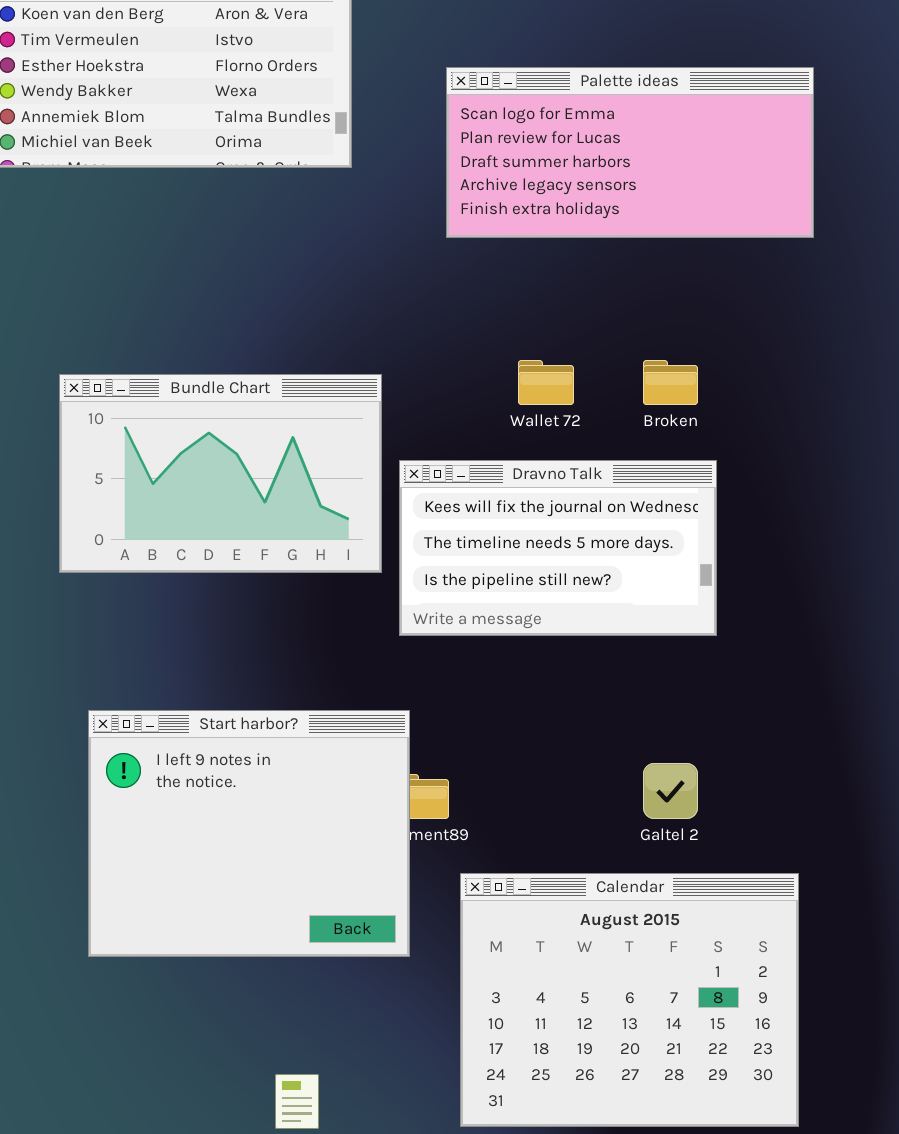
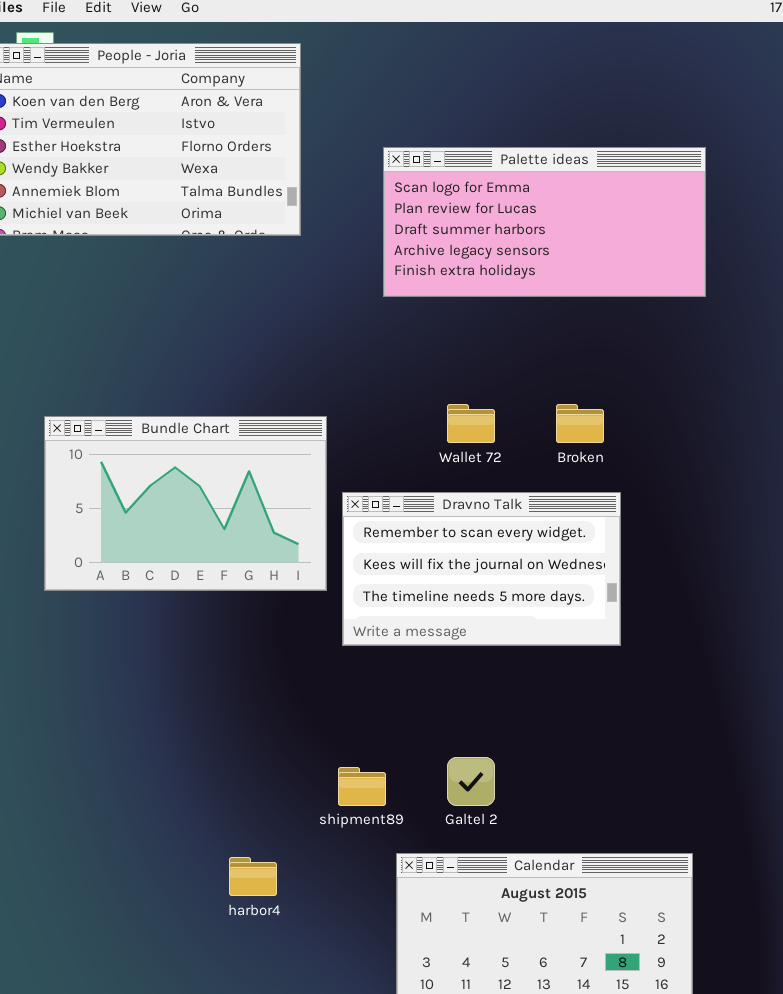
Dravno Talk: [399,460,717,636] -> [342,492,621,646], scrolled up 1 row
Start harbor?: [88,710,410,957] -> none, closed
Galtel 2: [643,763,698,819] -> [447,757,495,806], moved

